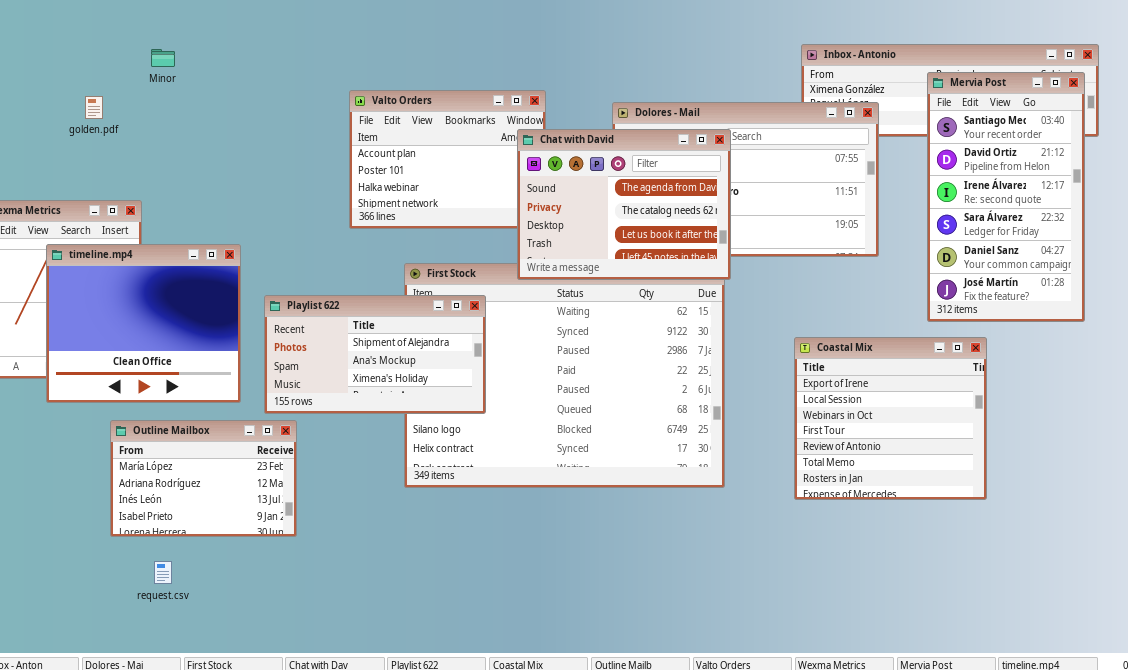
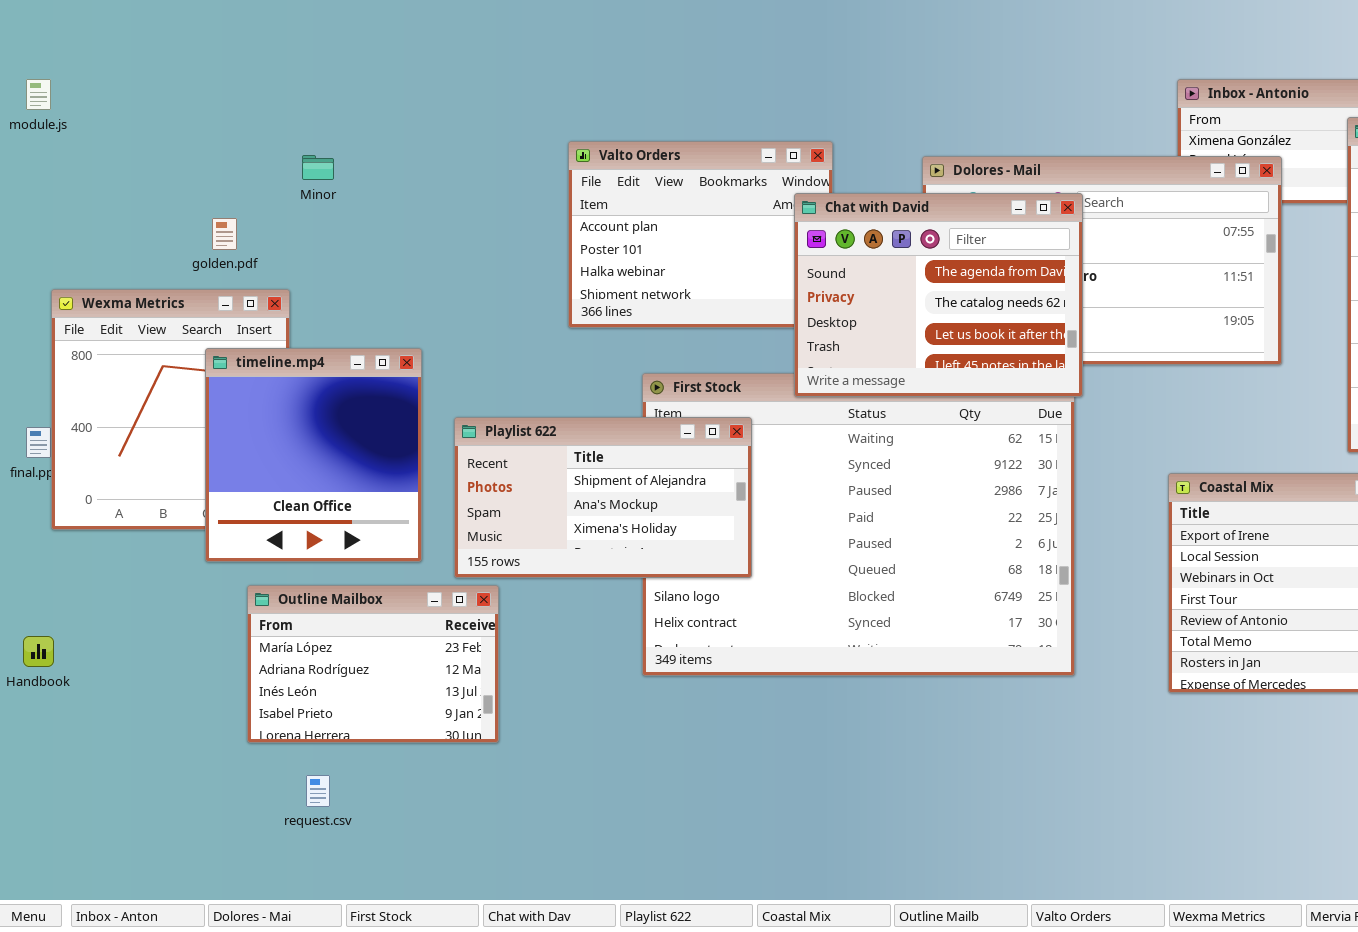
Minor: [151,49,175,67] -> [302,155,334,180], moved
golden.pdf: [85,96,103,119] -> [212,218,237,250], moved
timeline.mp4: [46,244,241,403] -> [205,348,422,562], resized

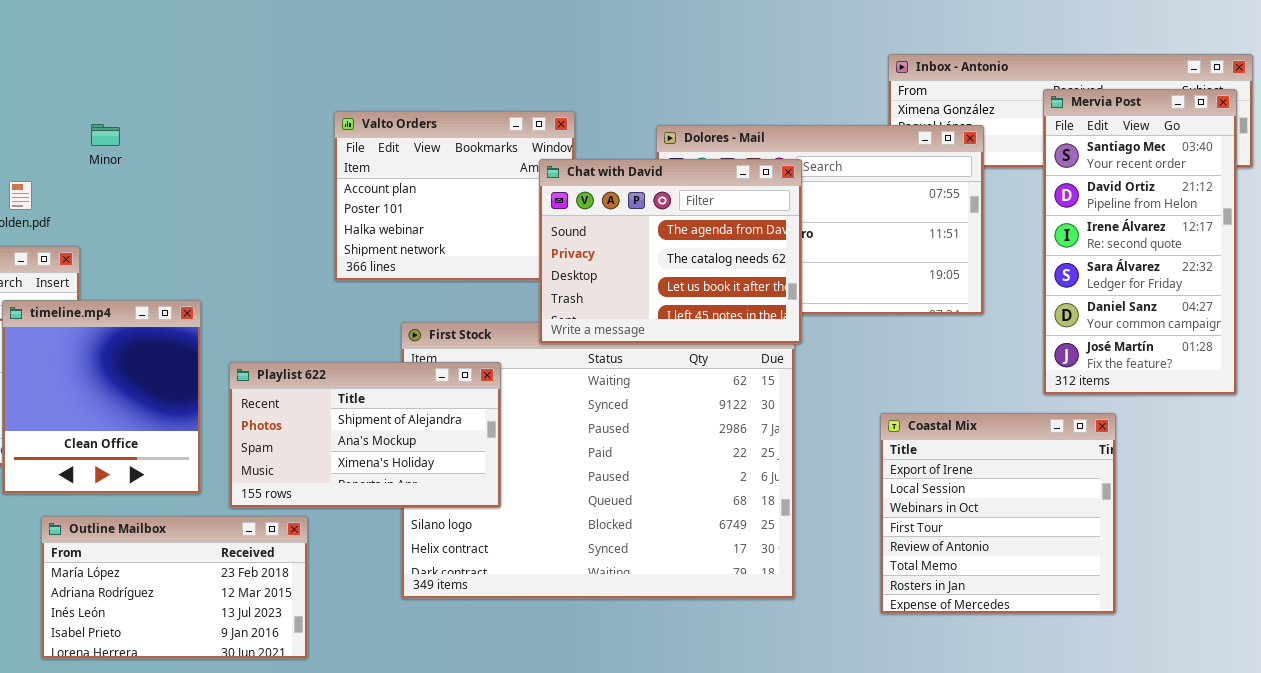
Outline Mailbox: [247,585,499,743] -> [41,516,308,659], resized

